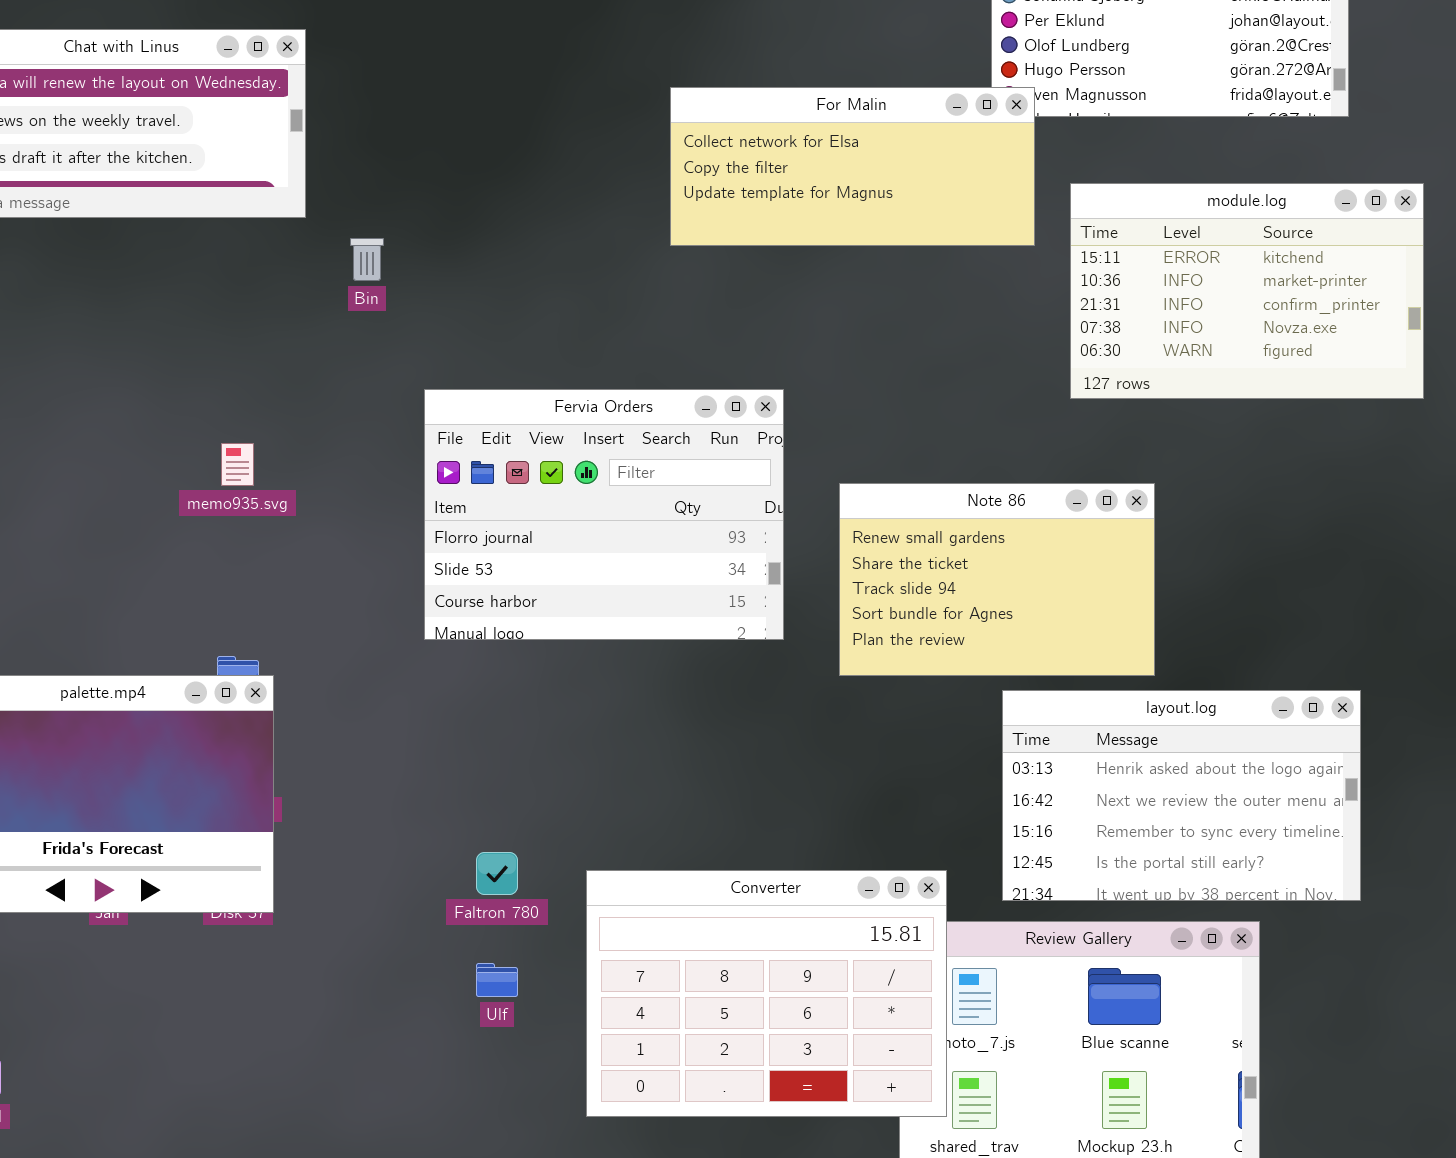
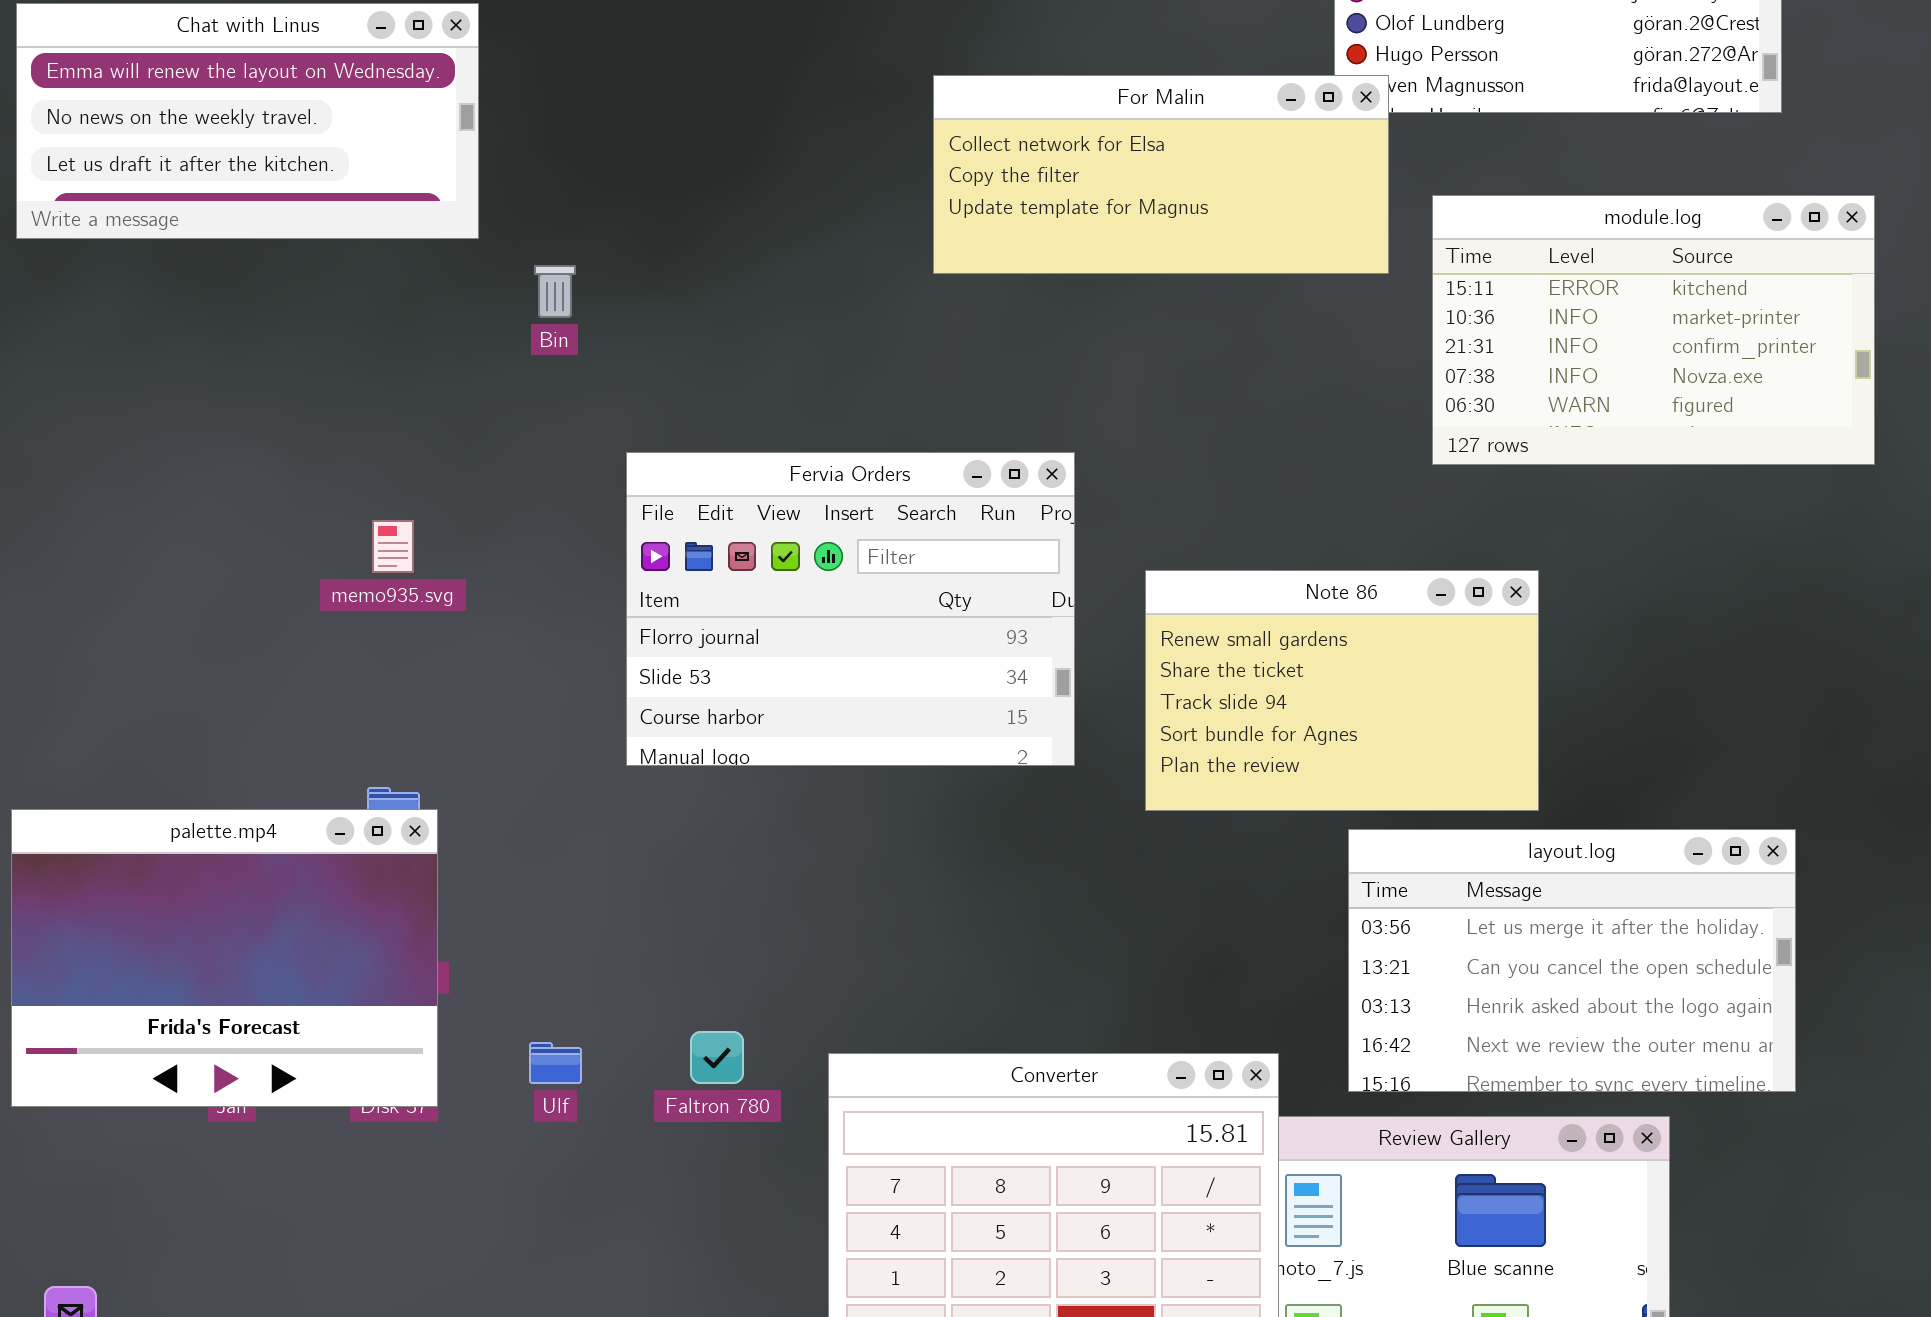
layout.log: [1002,690,1361,901] -> [1348,829,1796,1092], scrolled up 2 rows
Ulf: [476,963,518,997] -> [529,1042,582,1084], moved

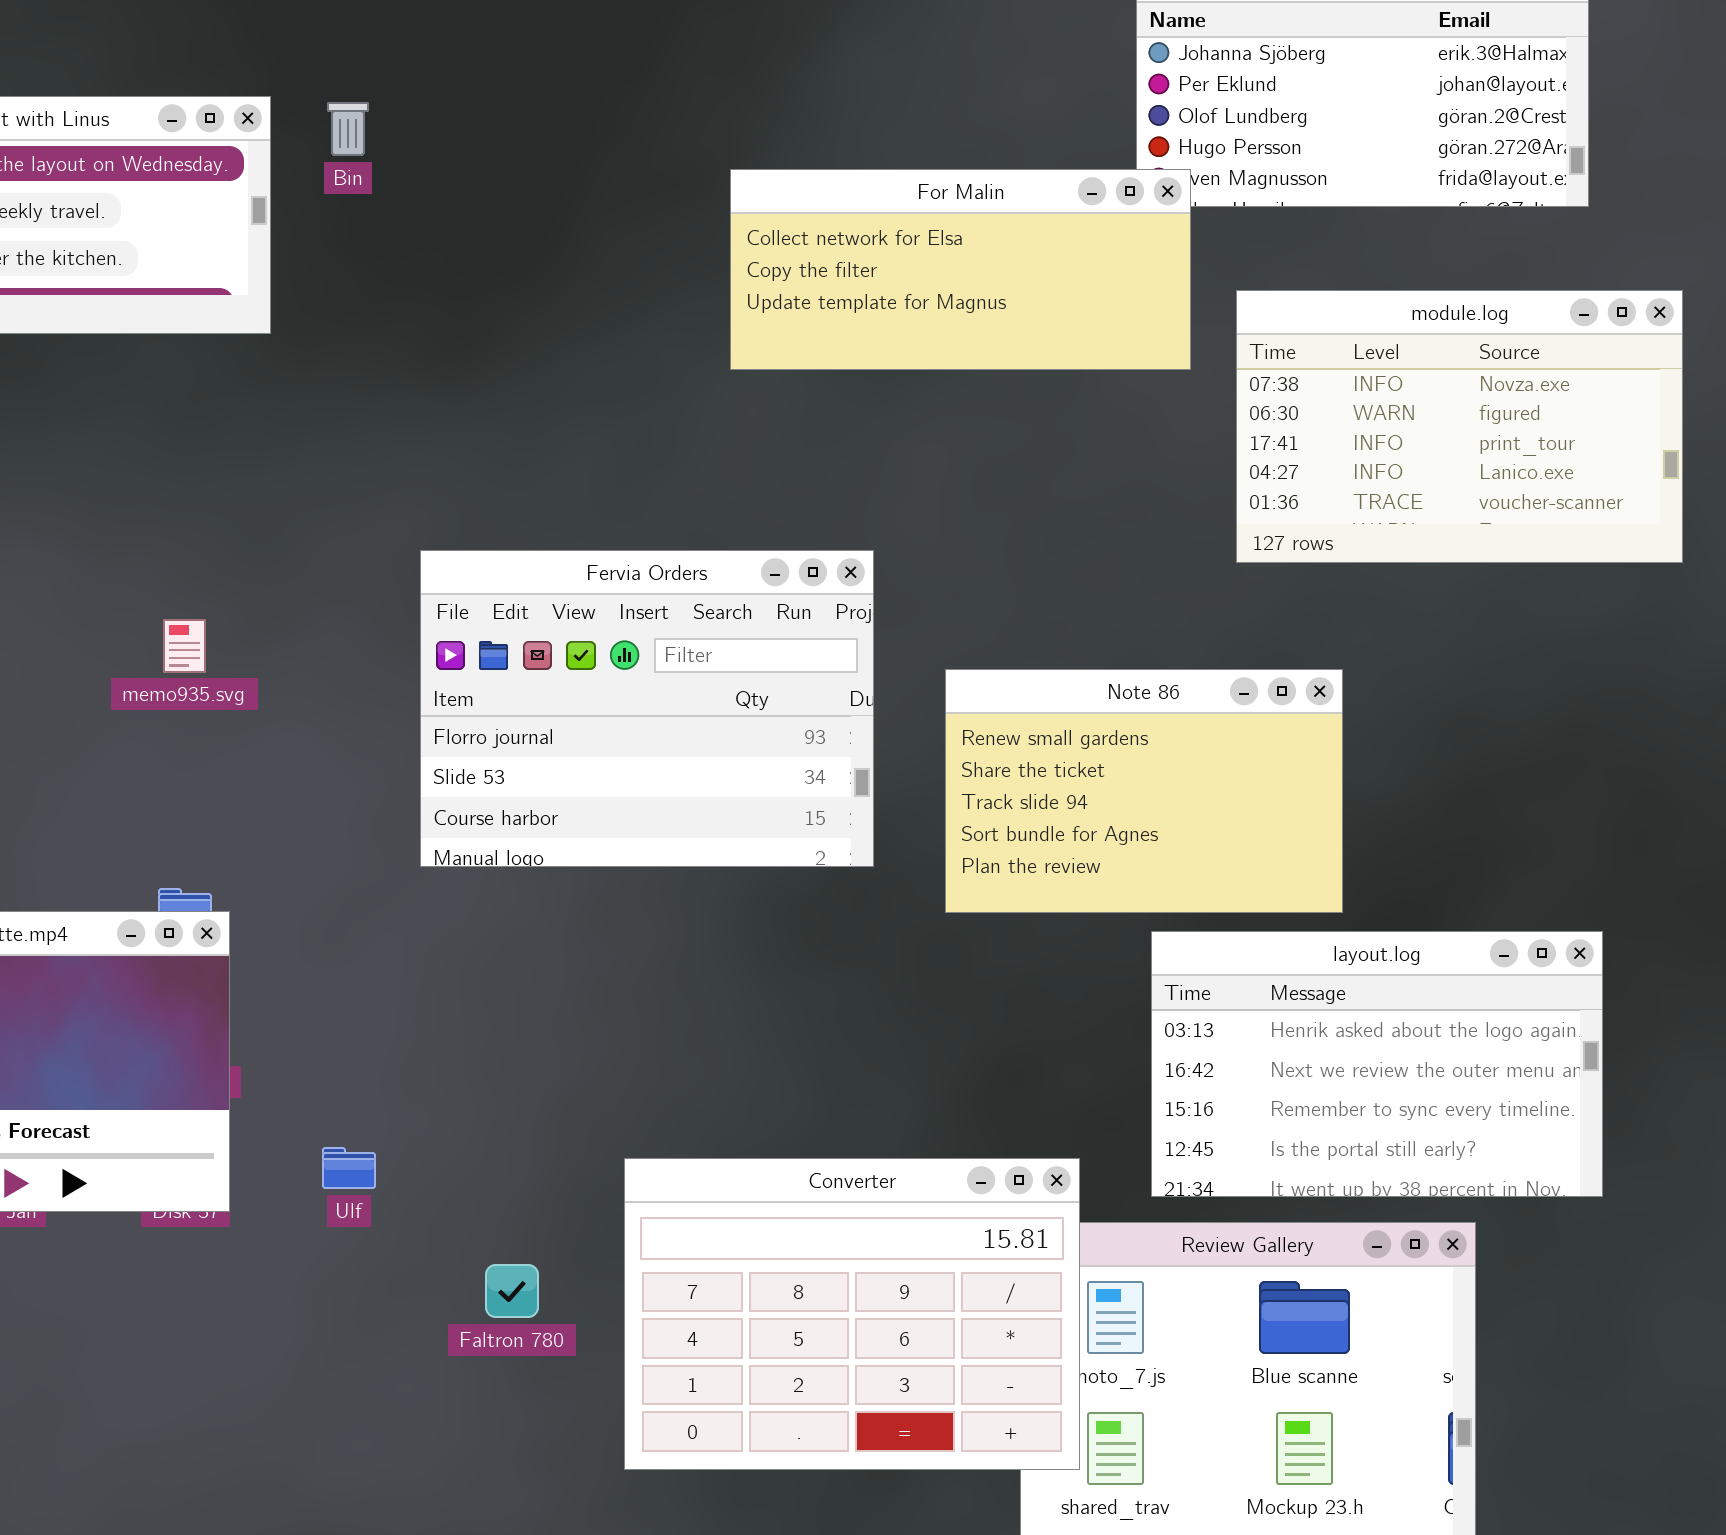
module.log: [1432,195,1875,465] -> [1236,290,1683,563], scrolled down 3 rows
Bin: [534,265,576,318] -> [327,102,369,156], moved
layout.log: [1348,829,1796,1092] -> [1151,931,1603,1197], scrolled down 2 rows
Faltron 780: [690,1031,744,1084] -> [485,1264,539,1318], moved

